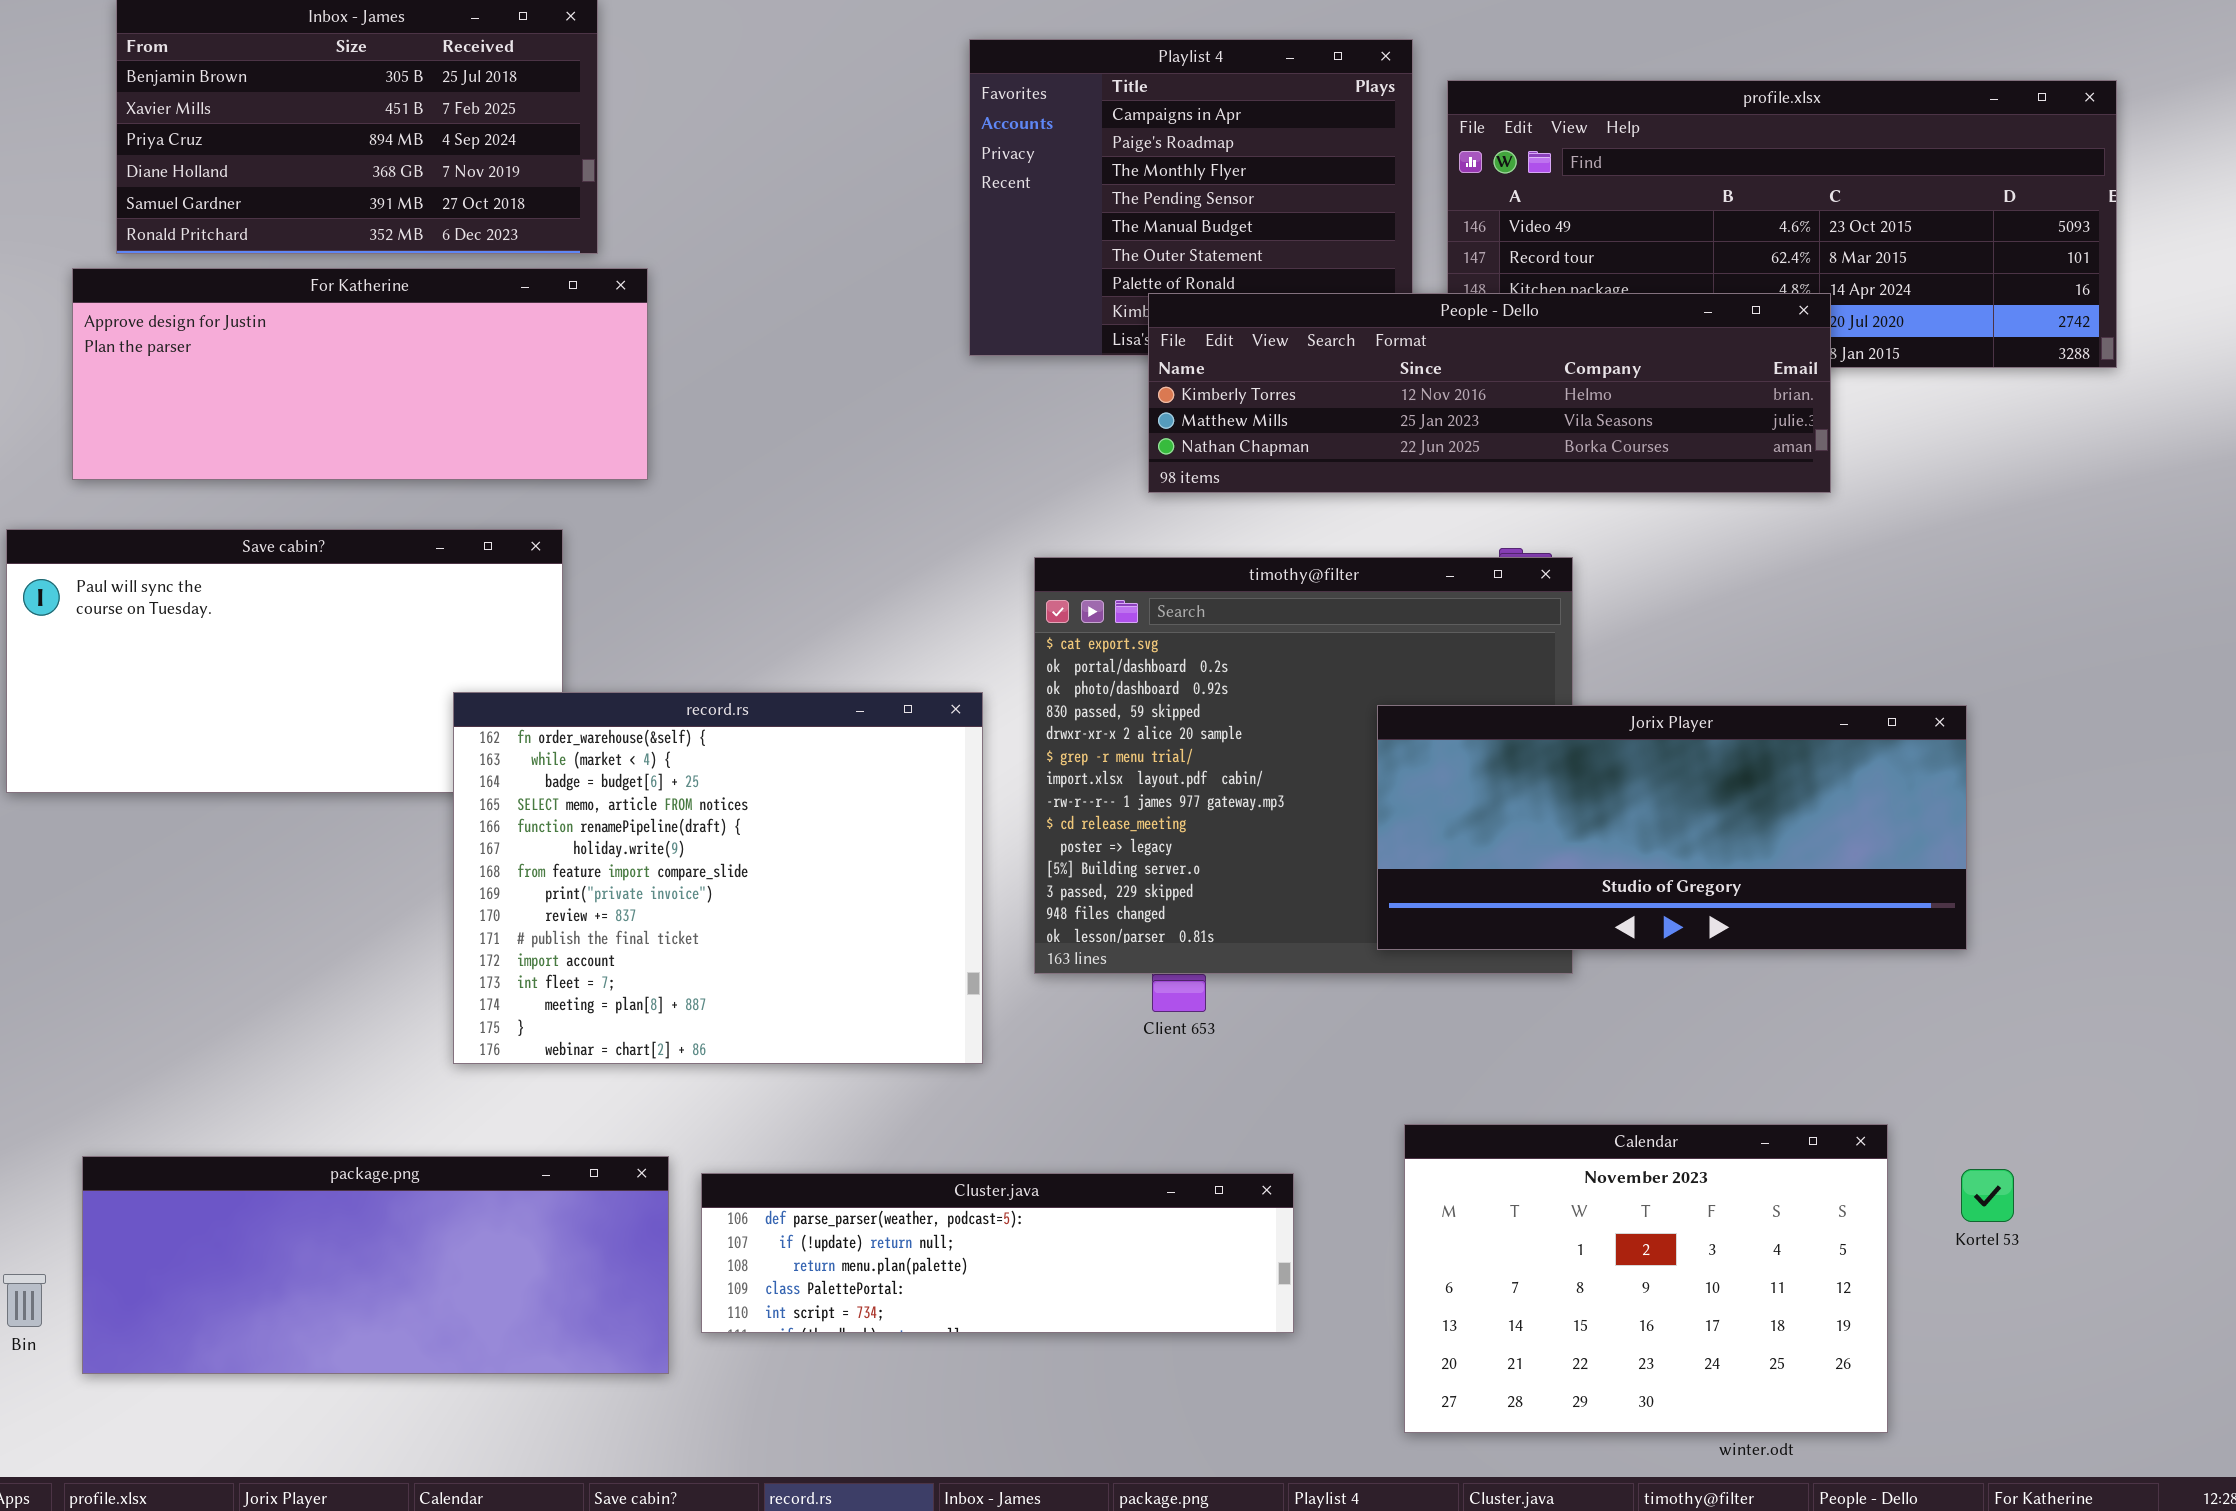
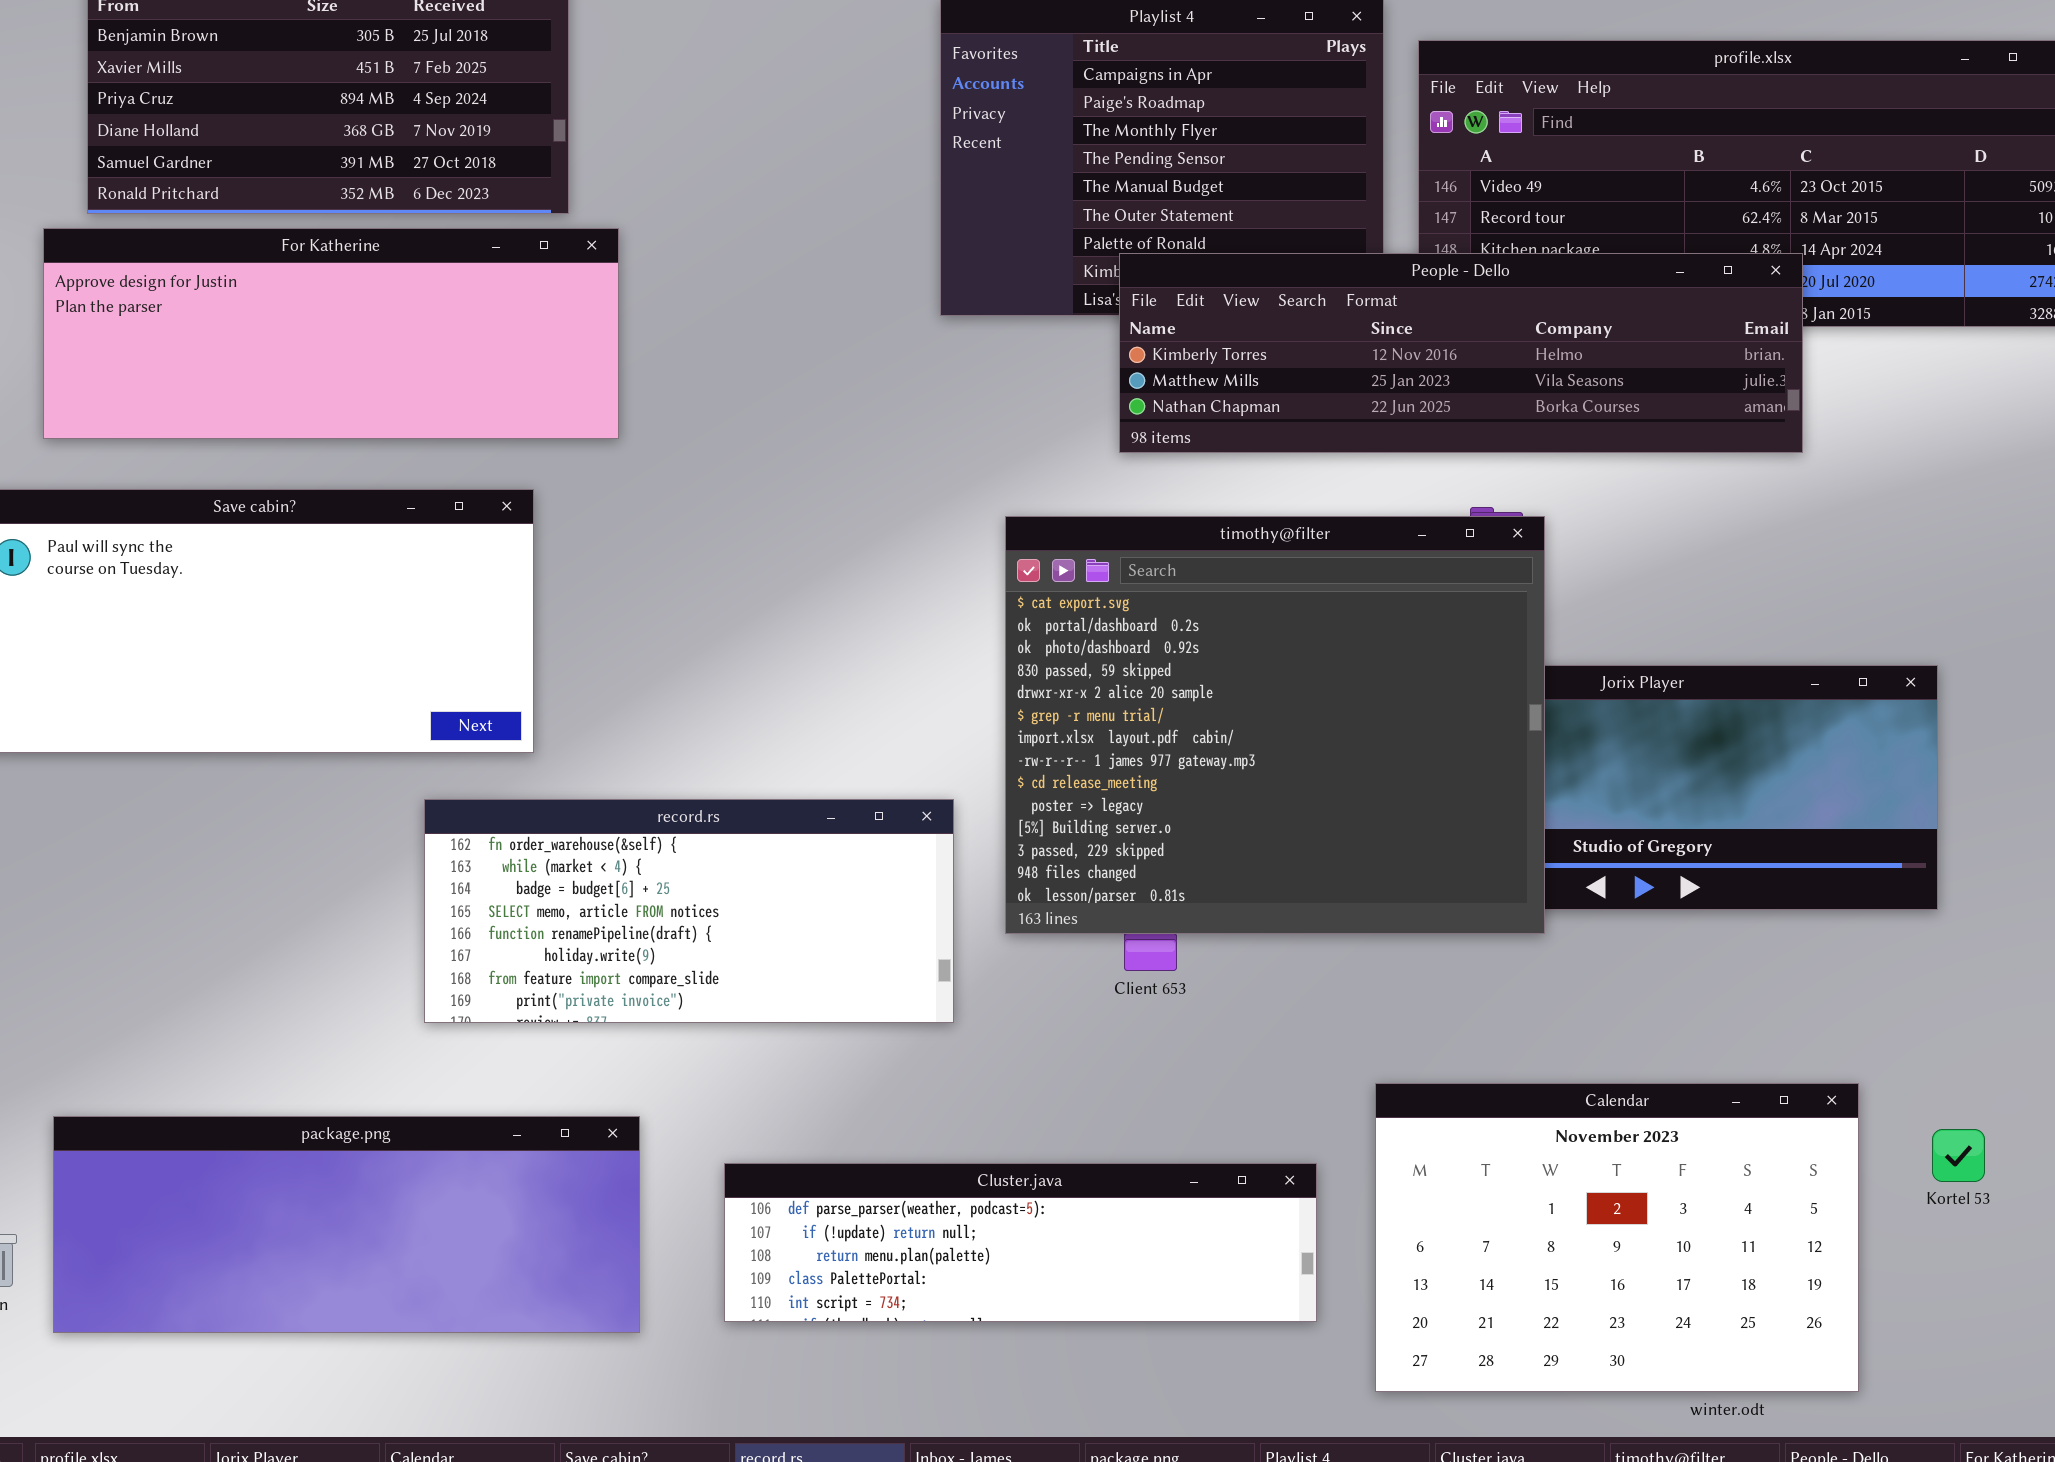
timothy@filter: [1034,557,1573,974] -> [1005,516,1545,934], raised
record.rs: [453,692,983,1064] -> [424,799,954,1023], resized
Cluster.java: [701,1173,1294,1333] -> [724,1163,1317,1322], moved

